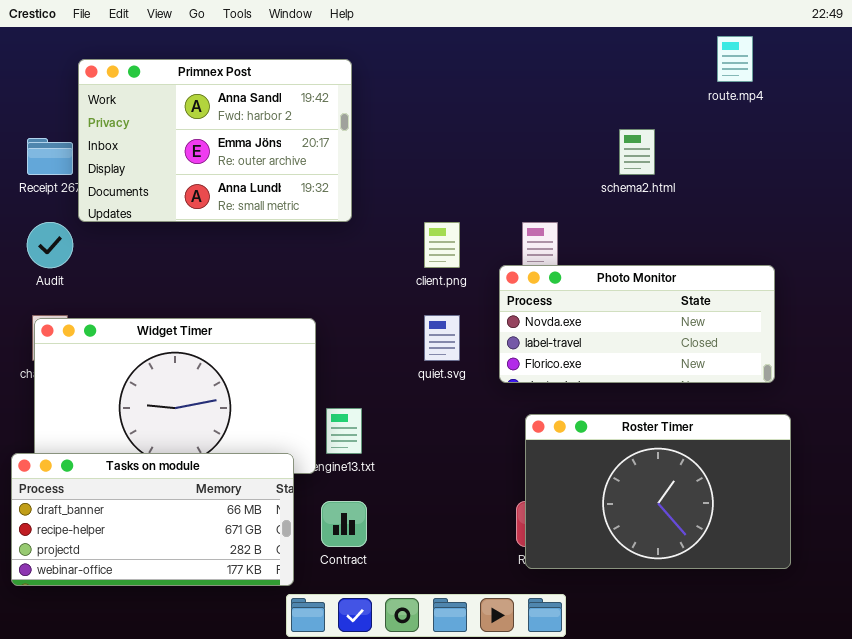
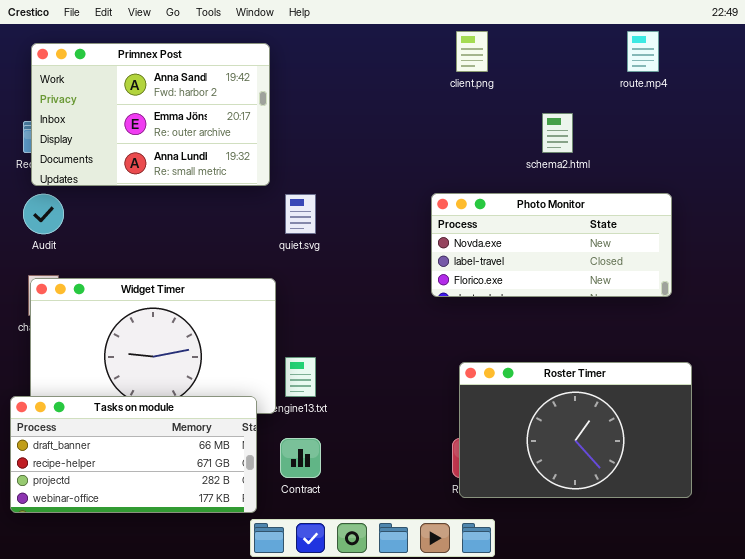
Primnex Post: [78,59,352,222] -> [31,43,270,186], moved
client.png: [424,222,460,268] -> [456,31,488,72], moved
Photo Monitor: [499,265,775,383] -> [431,193,672,297], moved
quiet.svg: [424,315,460,361] -> [285,194,316,234], moved

